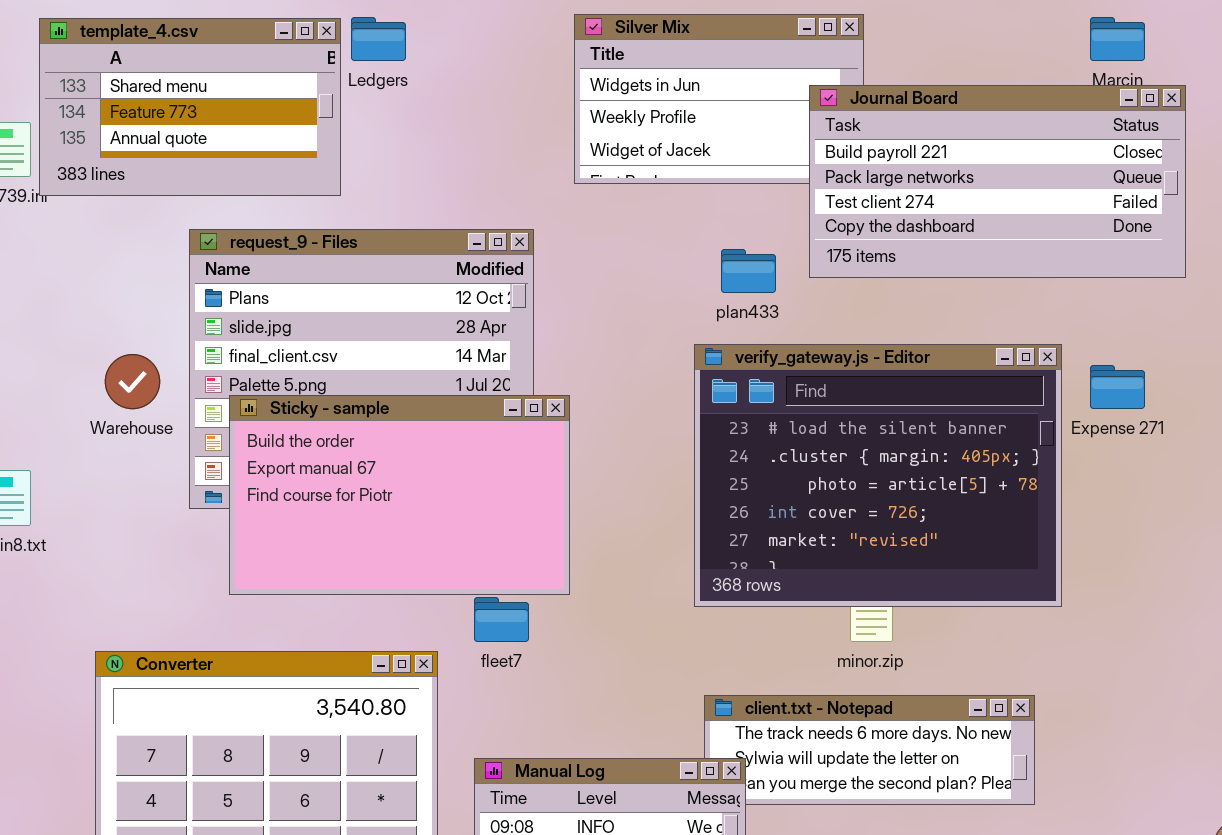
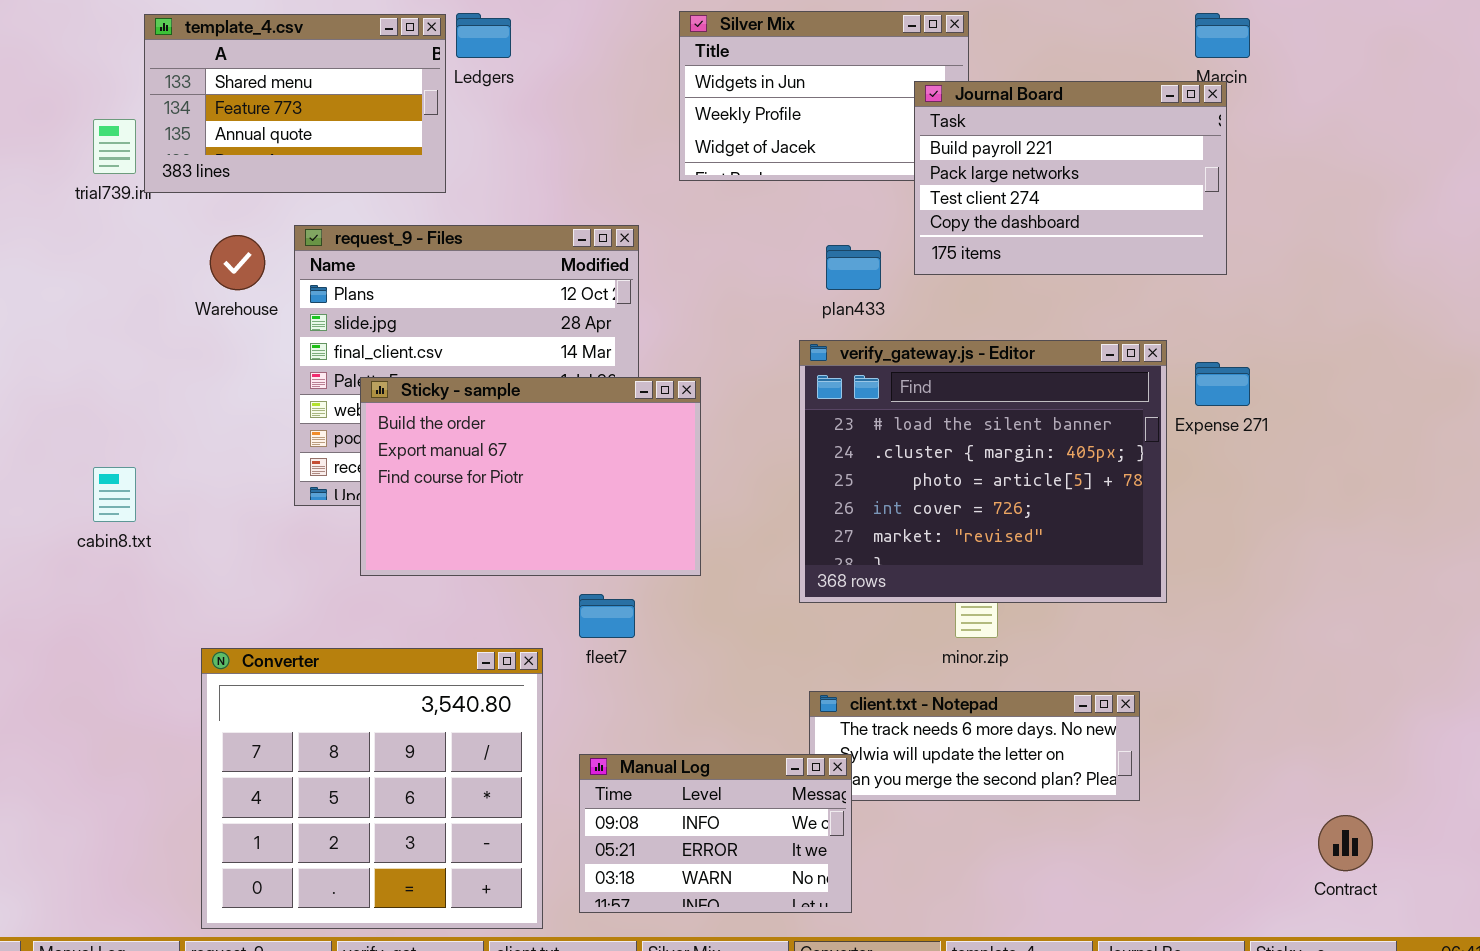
Journal Board: [809,85,1186,278] -> [914,81,1227,275], resized
Warehouse: [105,354,160,409] -> [210,235,265,290], moved
Sticky - sample: [229,395,570,595] -> [360,377,701,576], moved

